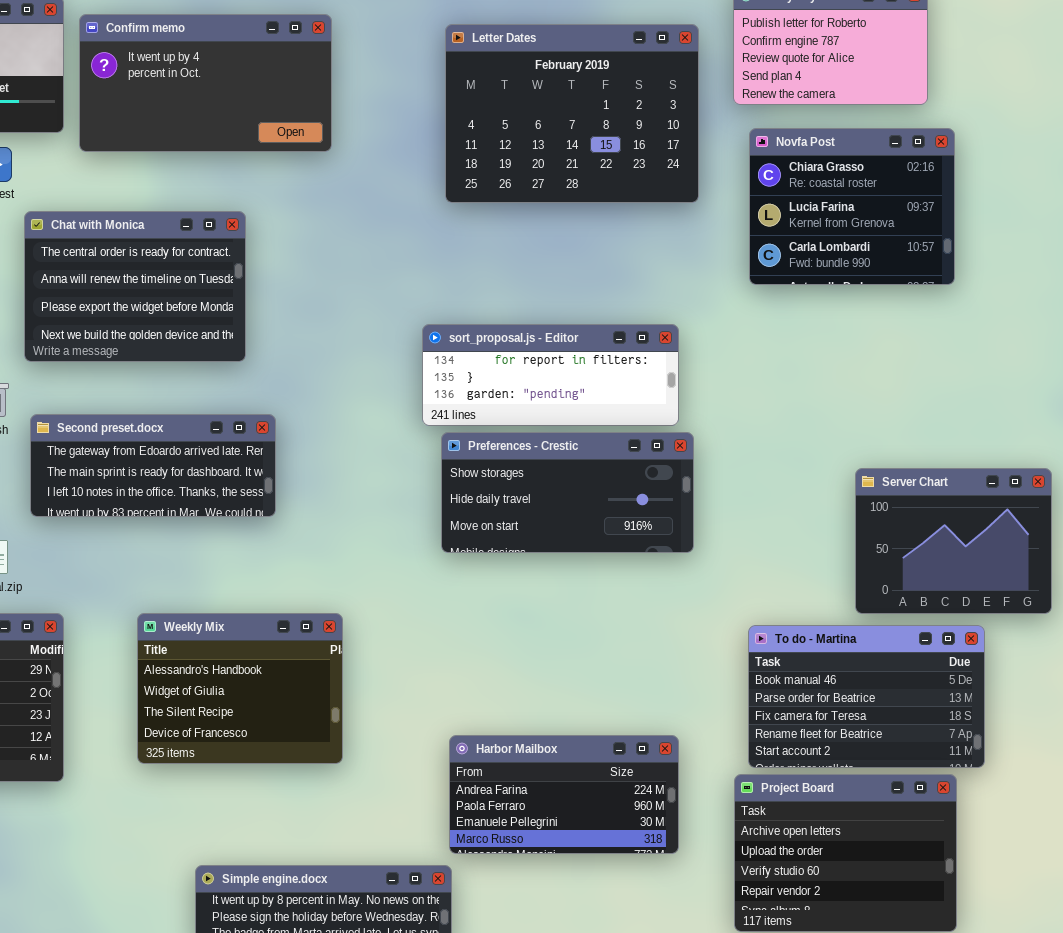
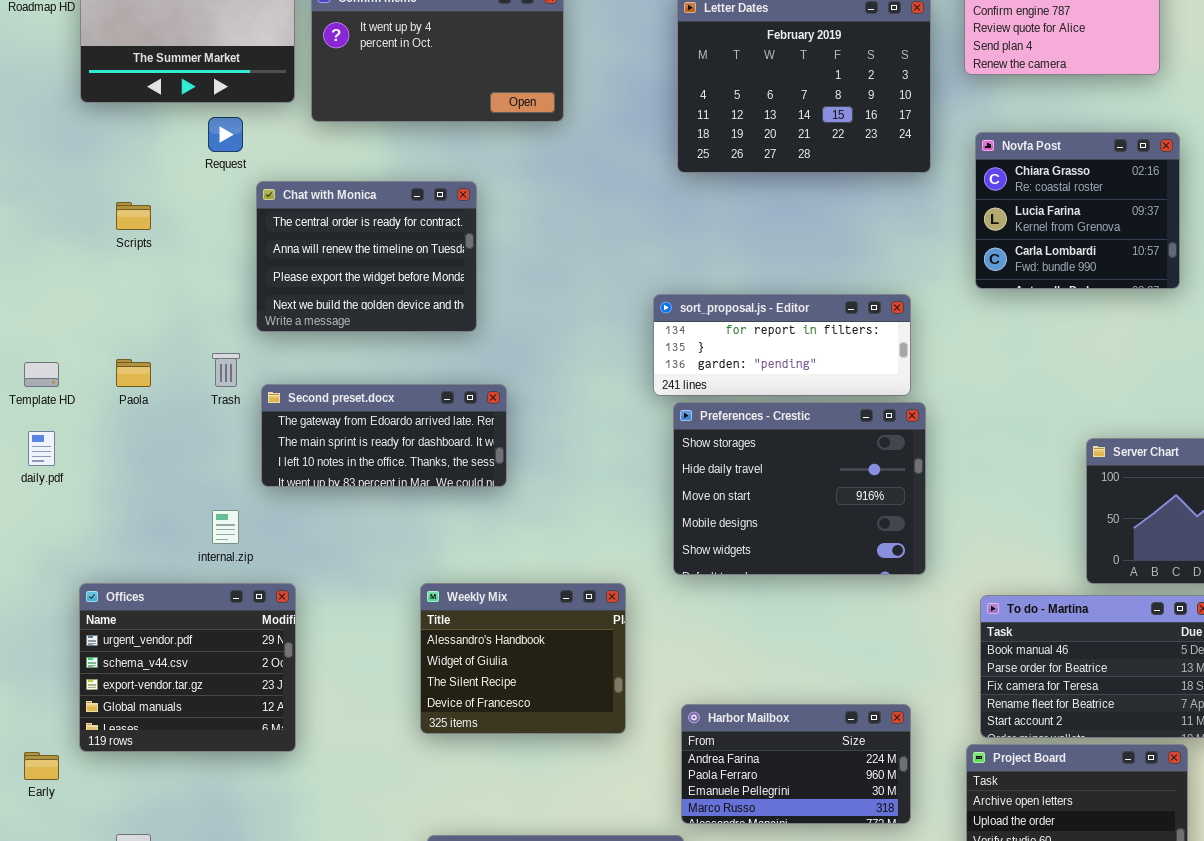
Novfa Post: [749,128,955,285] -> [975,132,1180,289], moved
Preferences - Crestic: [441,432,694,553] -> [673,402,926,575], resized
Weekly Mix: [137,613,343,764] -> [420,583,626,734], moved

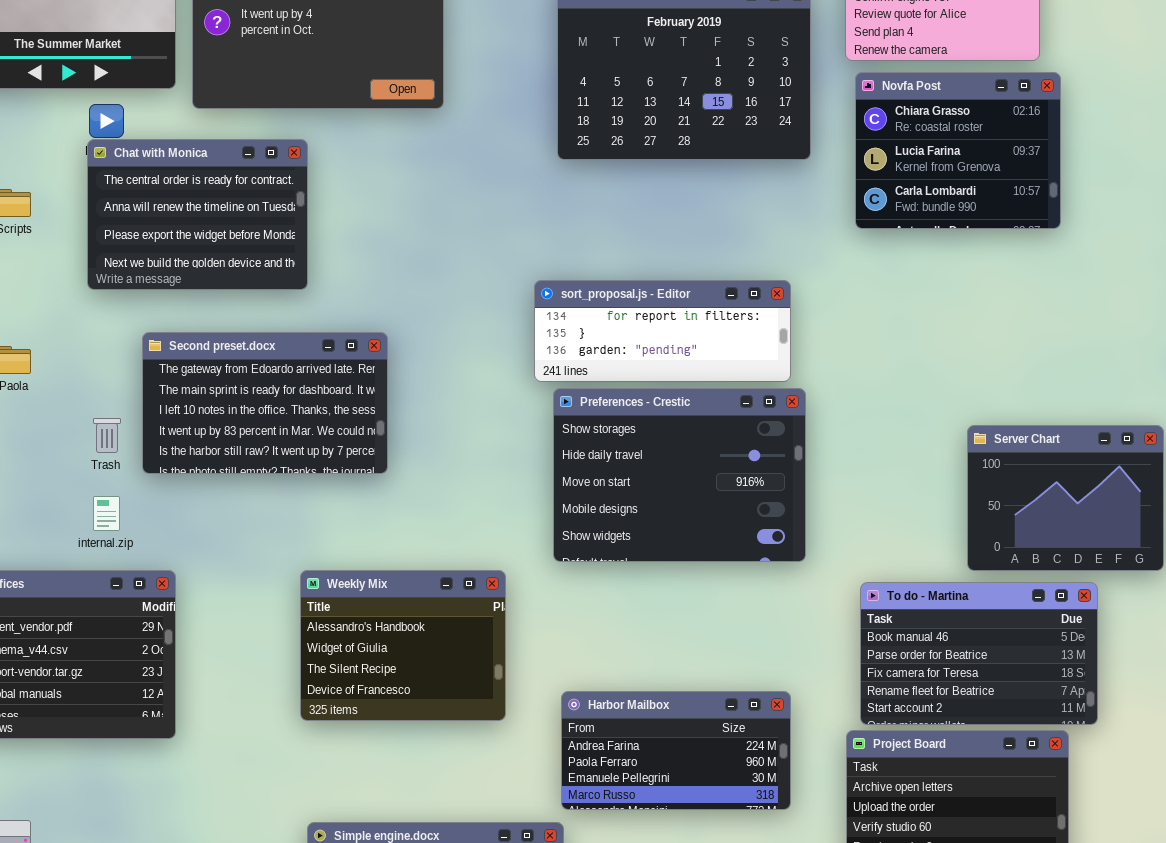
Novfa Post: [975,132,1180,289] -> [855,72,1061,229], moved
Chat with Monica: [256,181,477,332] -> [87,139,308,290], moved
Trash: [212,353,240,387] -> [93,418,121,453], moved
Second preset.docx: [261,384,507,487] -> [142,332,388,474], resized

